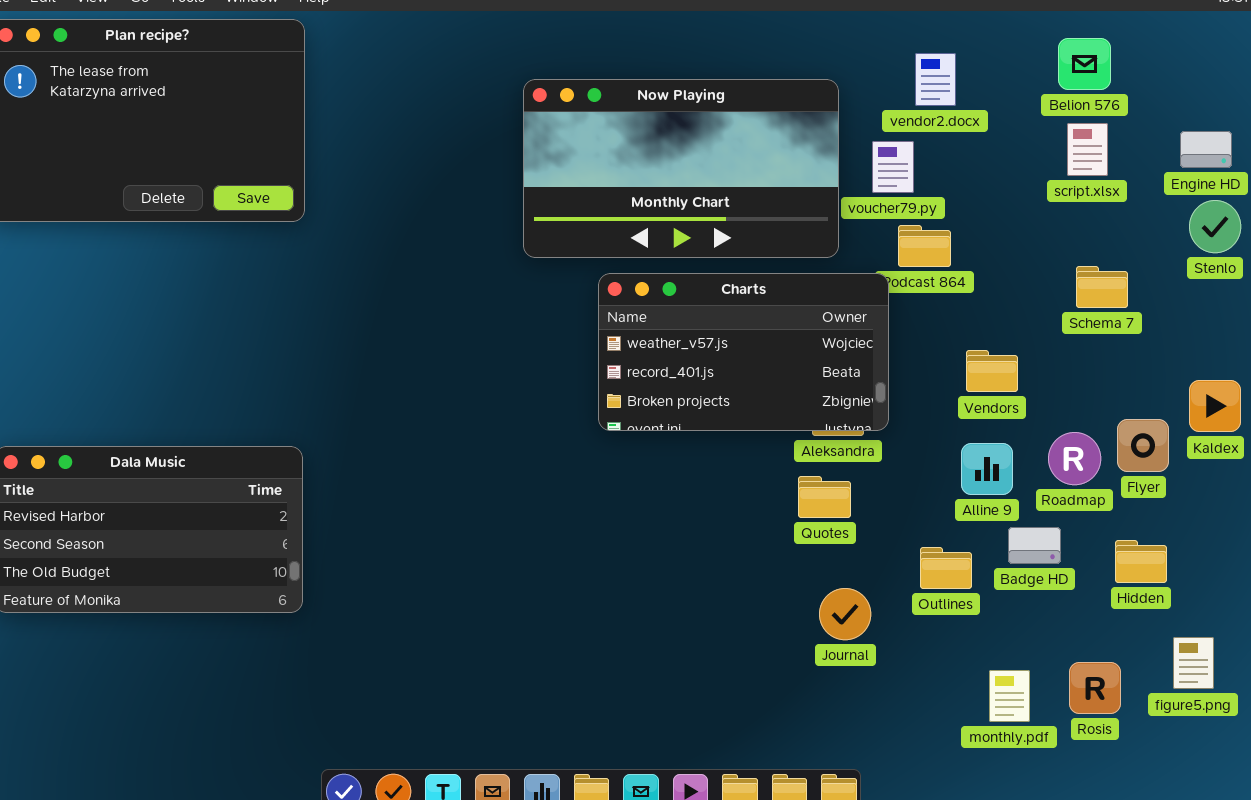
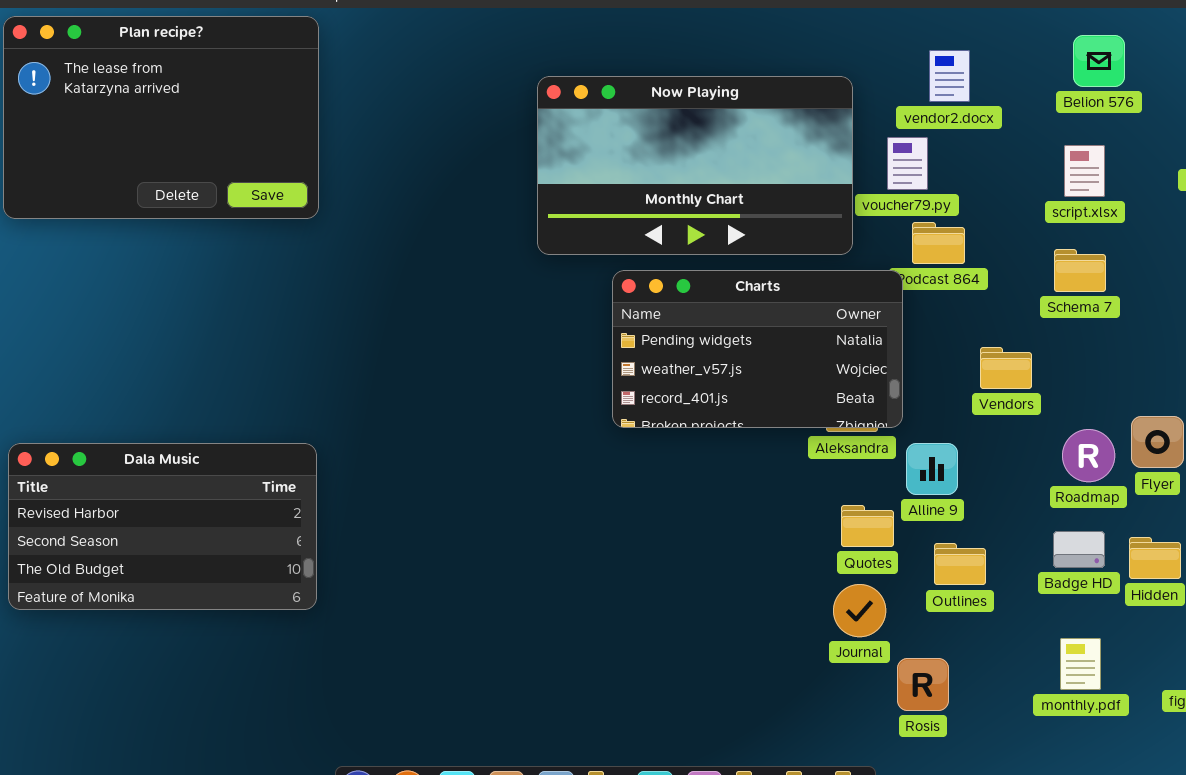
script.xlsx: [1067,123,1108,176] -> [1064,145,1105,197], moved
Schema 7: [1076,266,1128,308] -> [1054,249,1106,292], moved
Charts: [598,273,889,431] -> [612,270,903,428], scrolled up 1 row
Alline 9: [961,443,1013,495] -> [906,443,958,495], moved
Quotes: [798,476,851,518] -> [841,505,894,547], moved
Badge HD: [1008,527,1061,564] -> [1053,531,1105,568], moved
Rosis: [1069,662,1121,714] -> [897,658,949,711], moved
monthly.pdf: [989,670,1030,722] -> [1060,638,1101,690], moved

